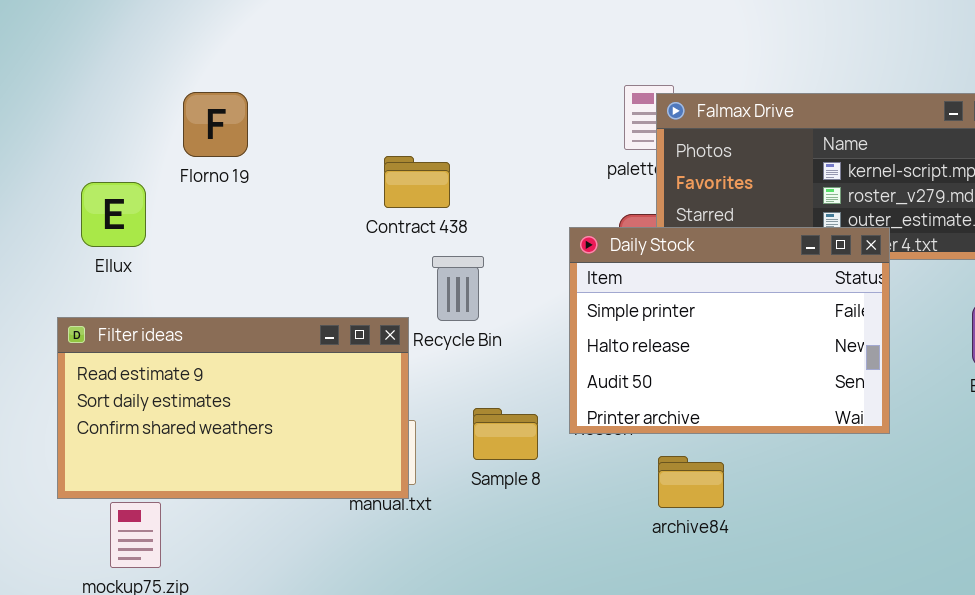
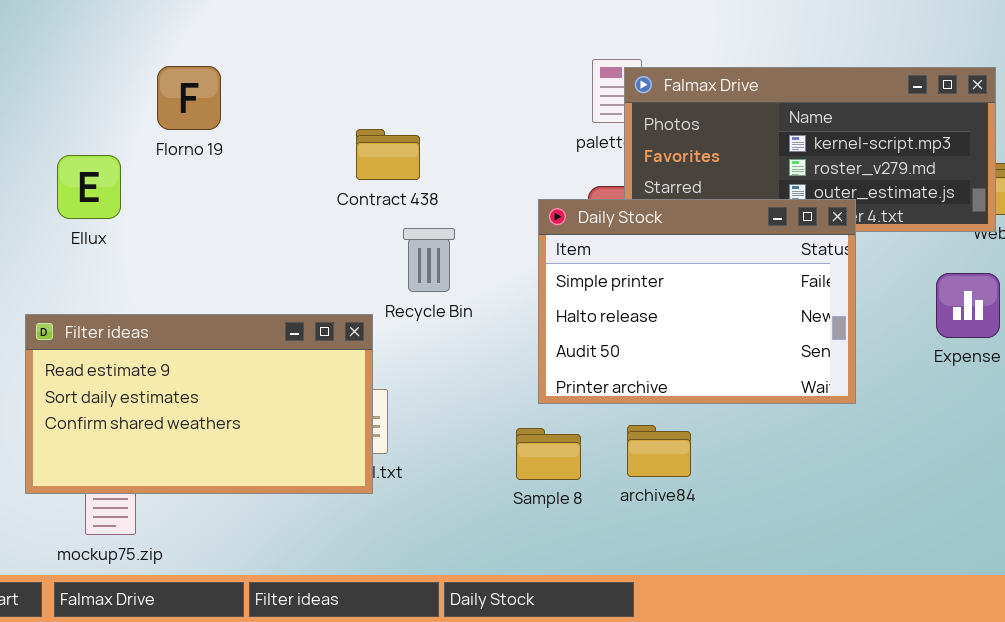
Filter ideas: [57,317,409,499] -> [25,314,373,494], moved
Sample 8: [473,408,538,460] -> [516,428,581,480], moved

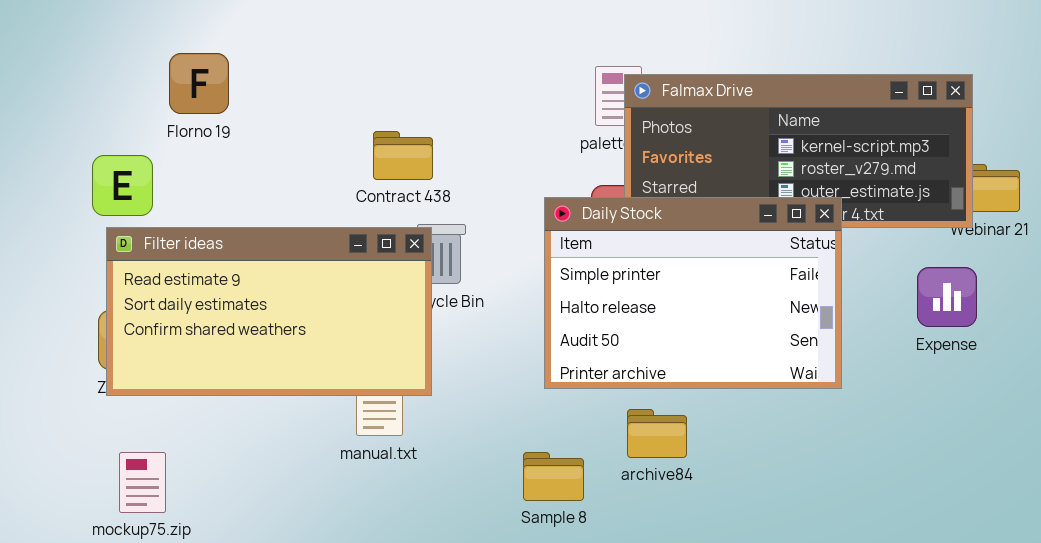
Florno 19: [157,66,221,130] -> [169,53,229,114], moved
Filter ideas: [25,314,373,494] -> [106,227,432,396], moved
Sample 8: [516,428,581,480] -> [523,452,584,501], moved

